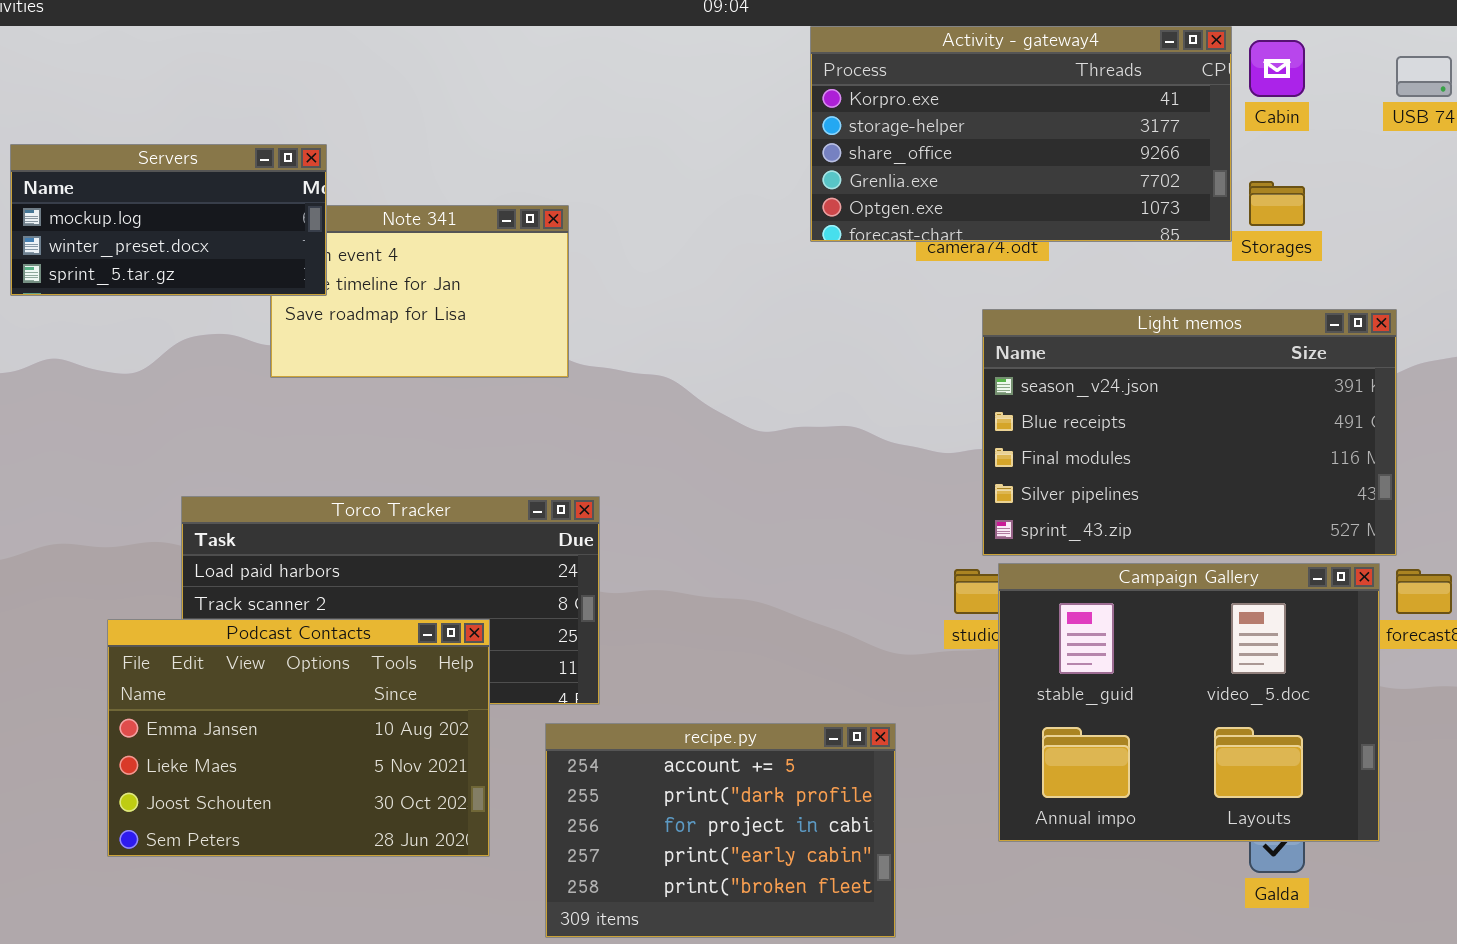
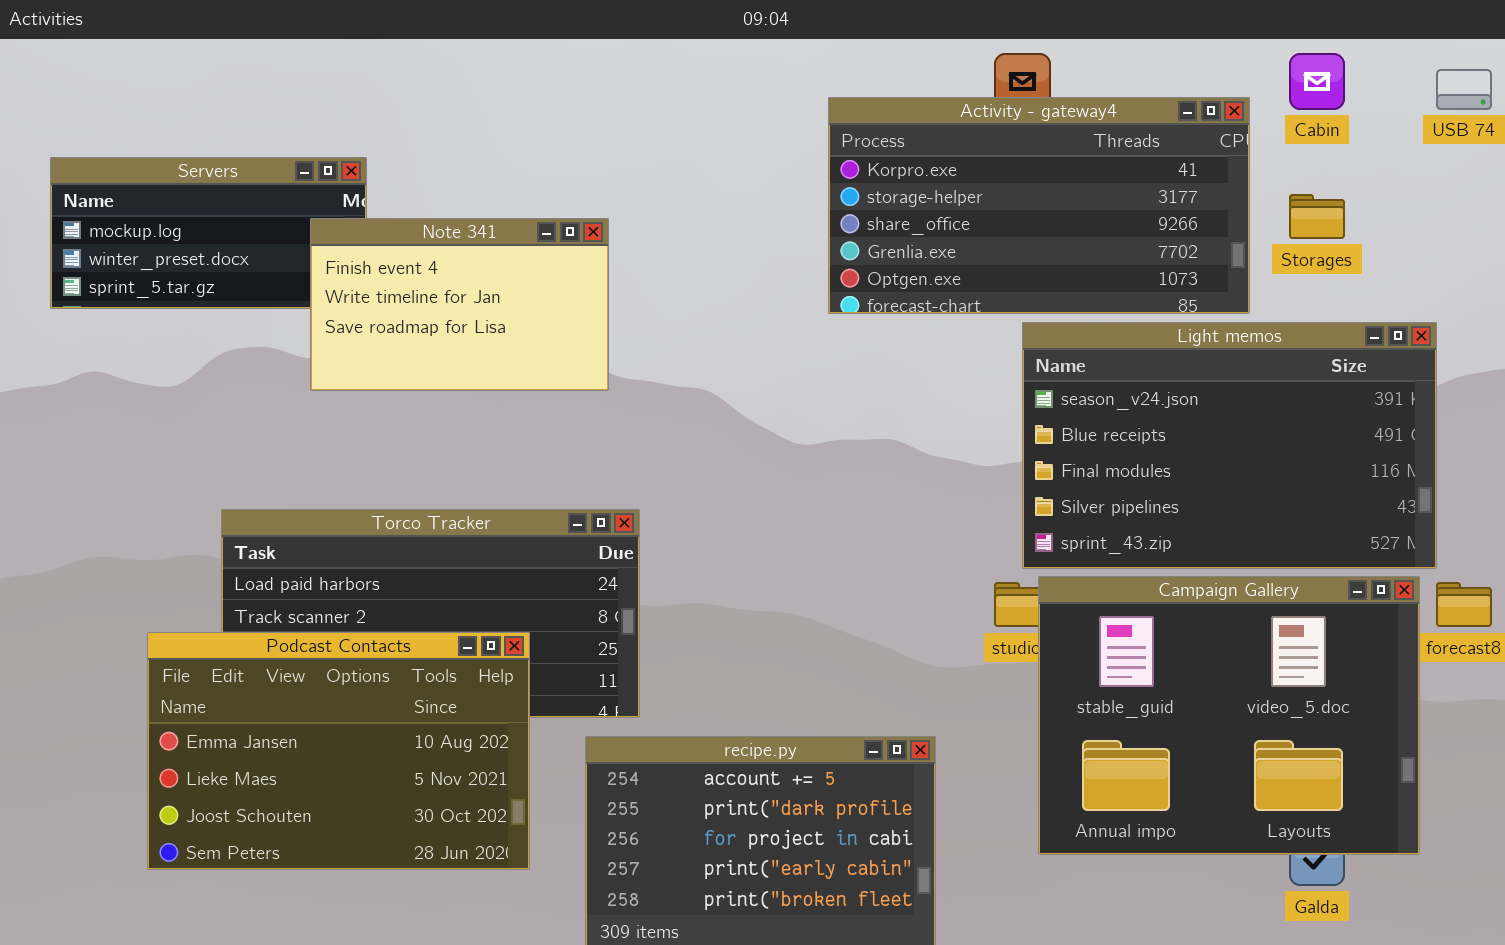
Activity - gateway4: [810,26,1232,242] -> [828,97,1250,314], moved
Note 341: [270,205,569,378] -> [310,218,609,391], raised

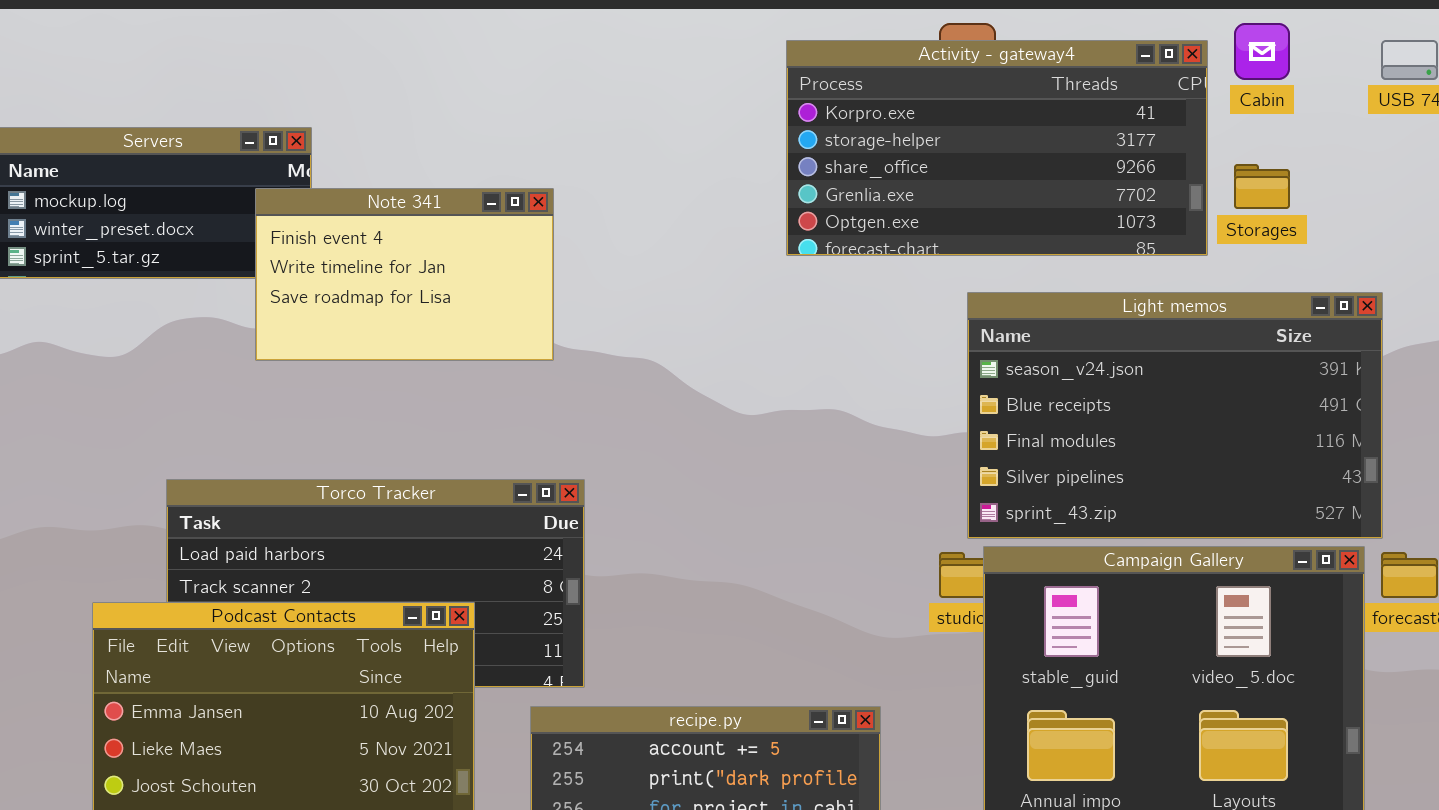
Activity - gateway4: [828,97,1250,314] -> [786,40,1208,256], moved

